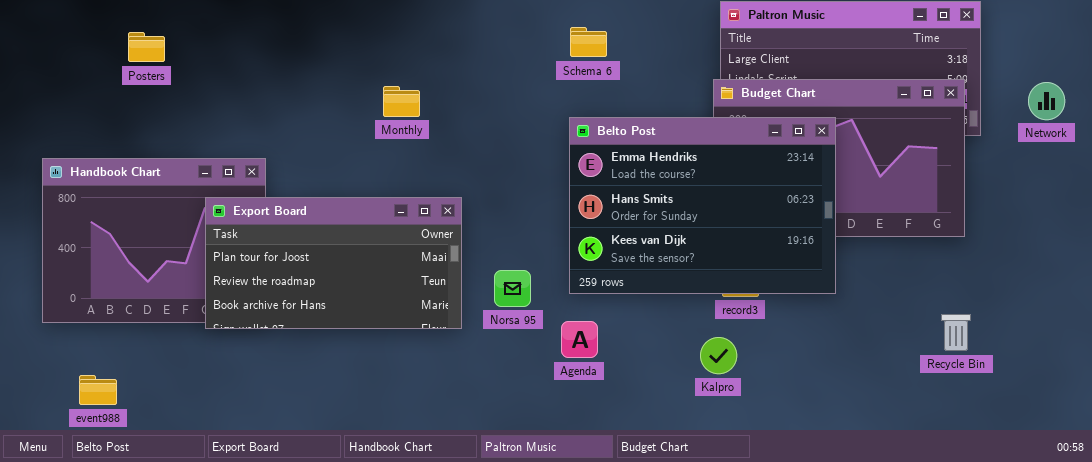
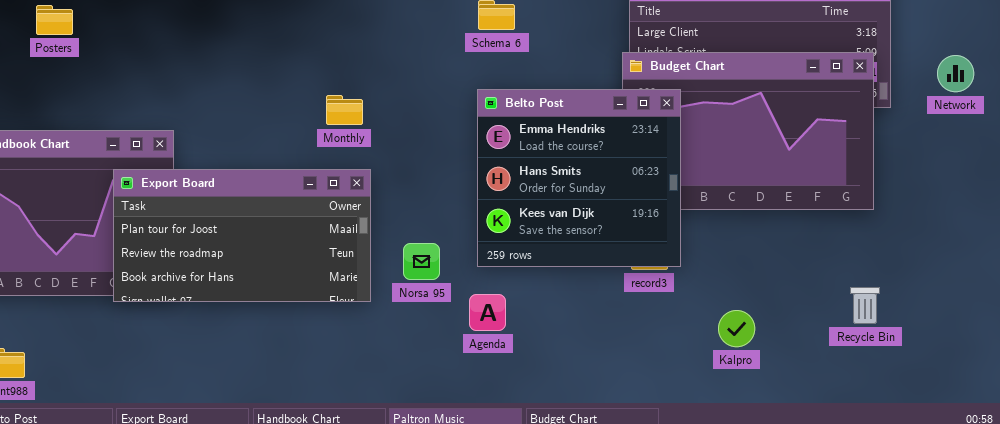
Monthly: [383,86,420,117] -> [326,95,363,125], moved
Belto Post: [569,117,836,294] -> [477,89,681,267], resized
Kalpro: [700,337,737,374] -> [718,310,755,347], moved

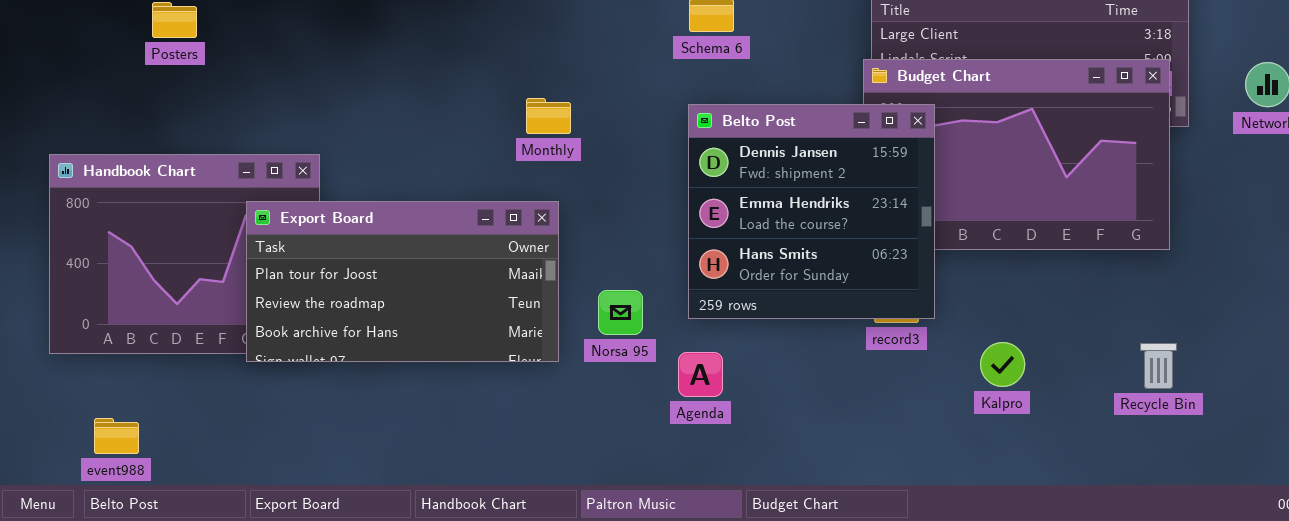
Belto Post: [477,89,681,267] -> [688,104,935,319], scrolled up 1 row
Monthly: [326,95,363,125] -> [526,98,571,134], moved
Kalpro: [718,310,755,347] -> [980,342,1025,387], moved

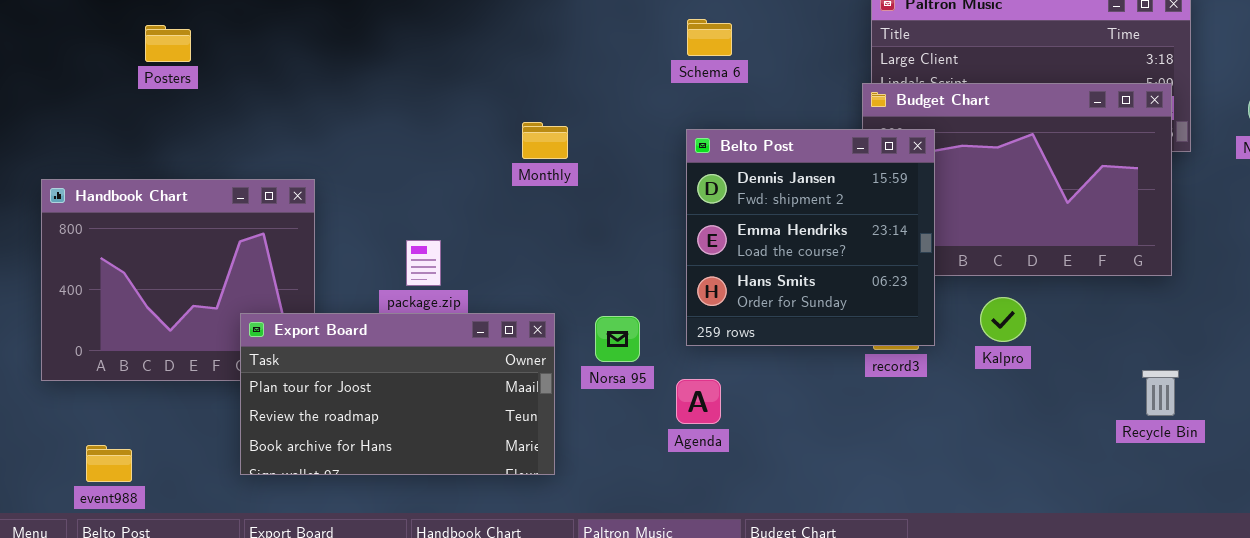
Export Board: [246,201,559,362] -> [240,313,555,475], moved
Kalpro: [980,342,1025,387] -> [980,297,1026,342], moved

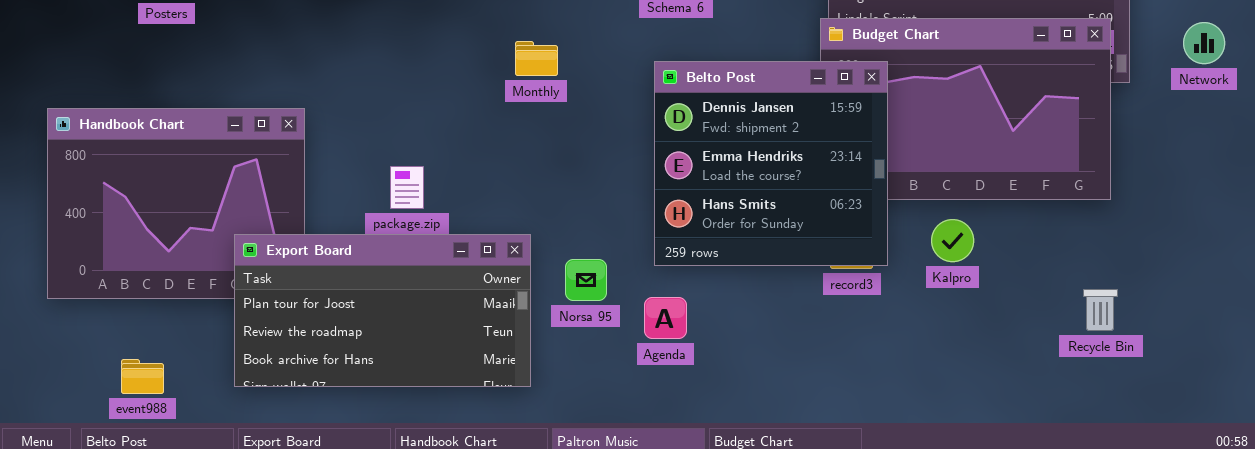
Monthly: [522,122,568,159] -> [515,41,558,76], moved
Norsa 95: [595,316,640,362] -> [565,259,607,301], moved
event988: [86,445,132,482] -> [121,359,164,394], moved

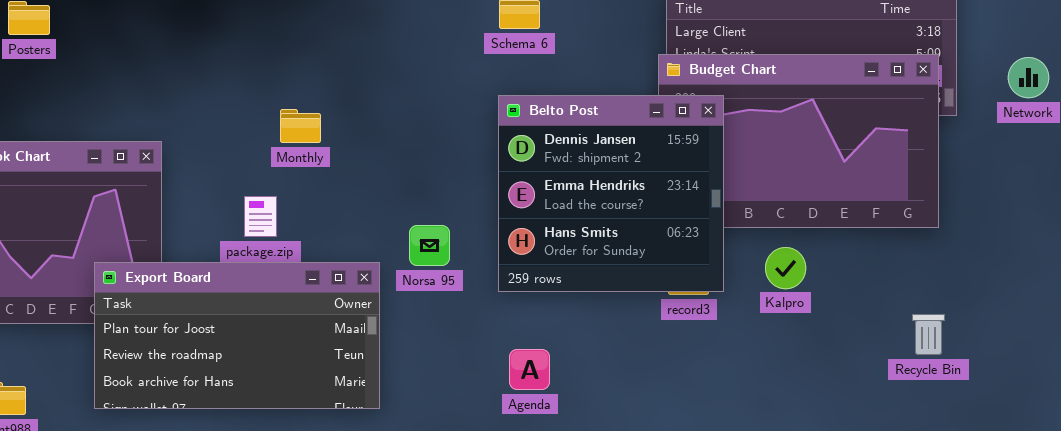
Monthly: [515,41,558,76] -> [280,109,321,143], moved
Norsa 95: [565,259,607,301] -> [409,225,450,266], moved
Agenda: [644,297,687,339] -> [509,349,550,390], moved

